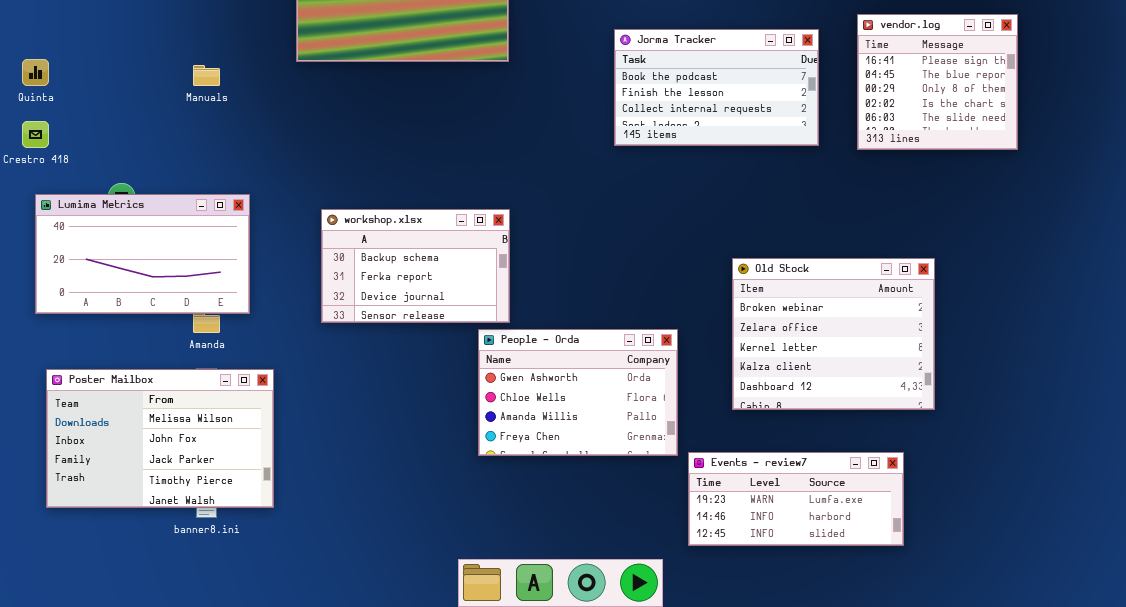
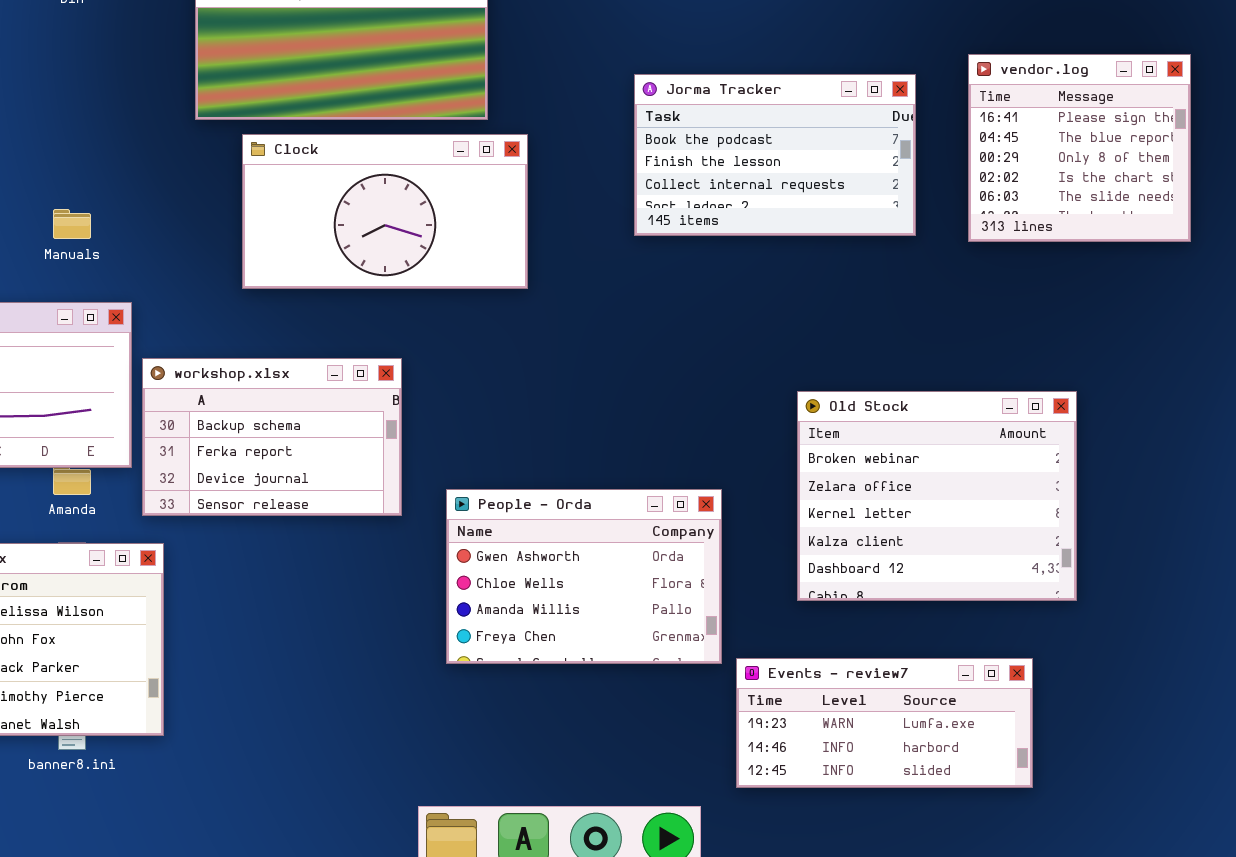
Manuals: [193,65,220,86] -> [53,209,91,239], moved
Clock: none -> [242,134,528,289], opened
workshop.xlsx: [321,209,510,323] -> [142,358,402,516], moved

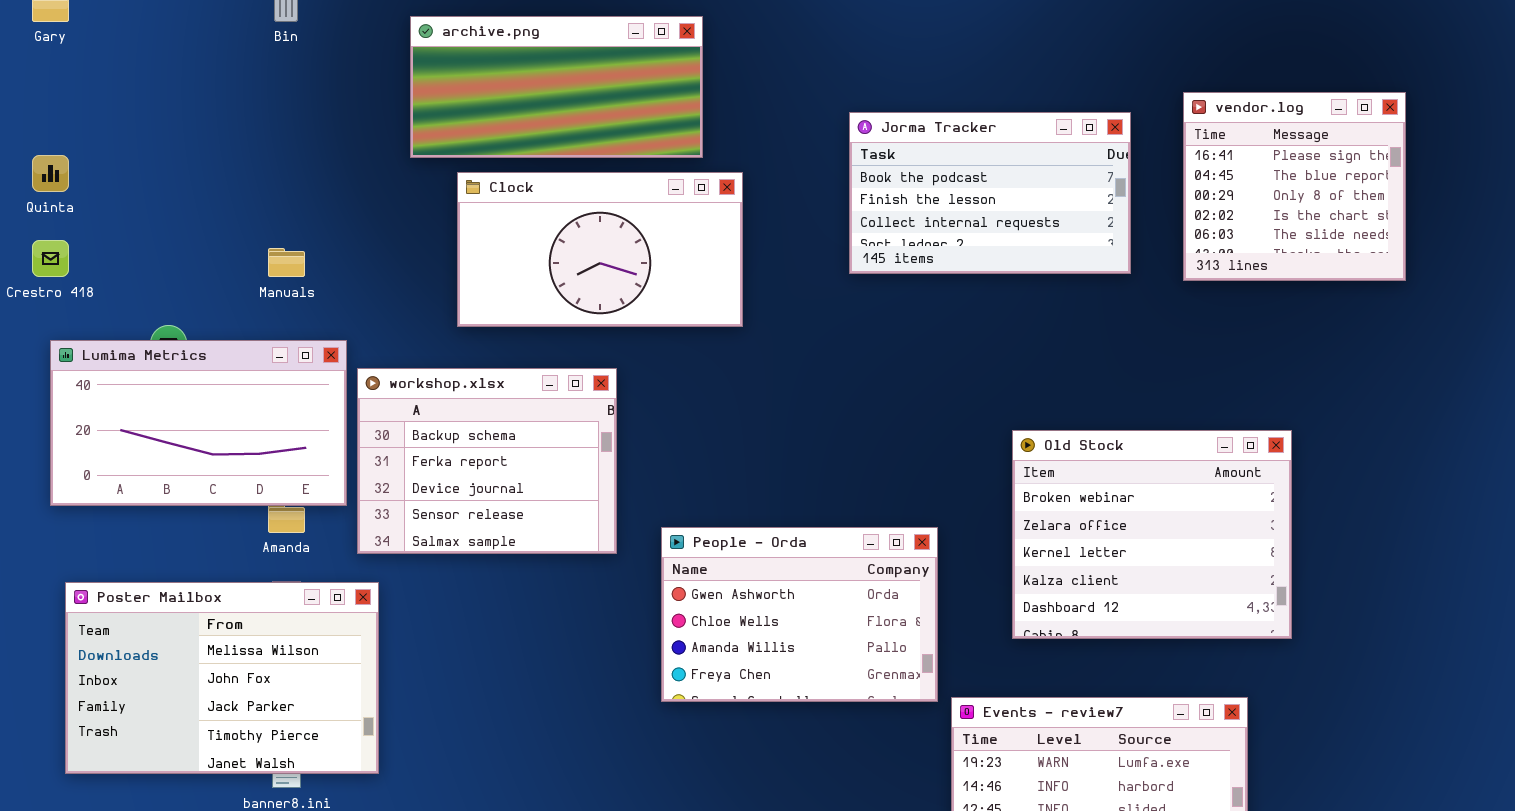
workshop.xlsx: [142,358,402,516] -> [357,368,617,554], resized

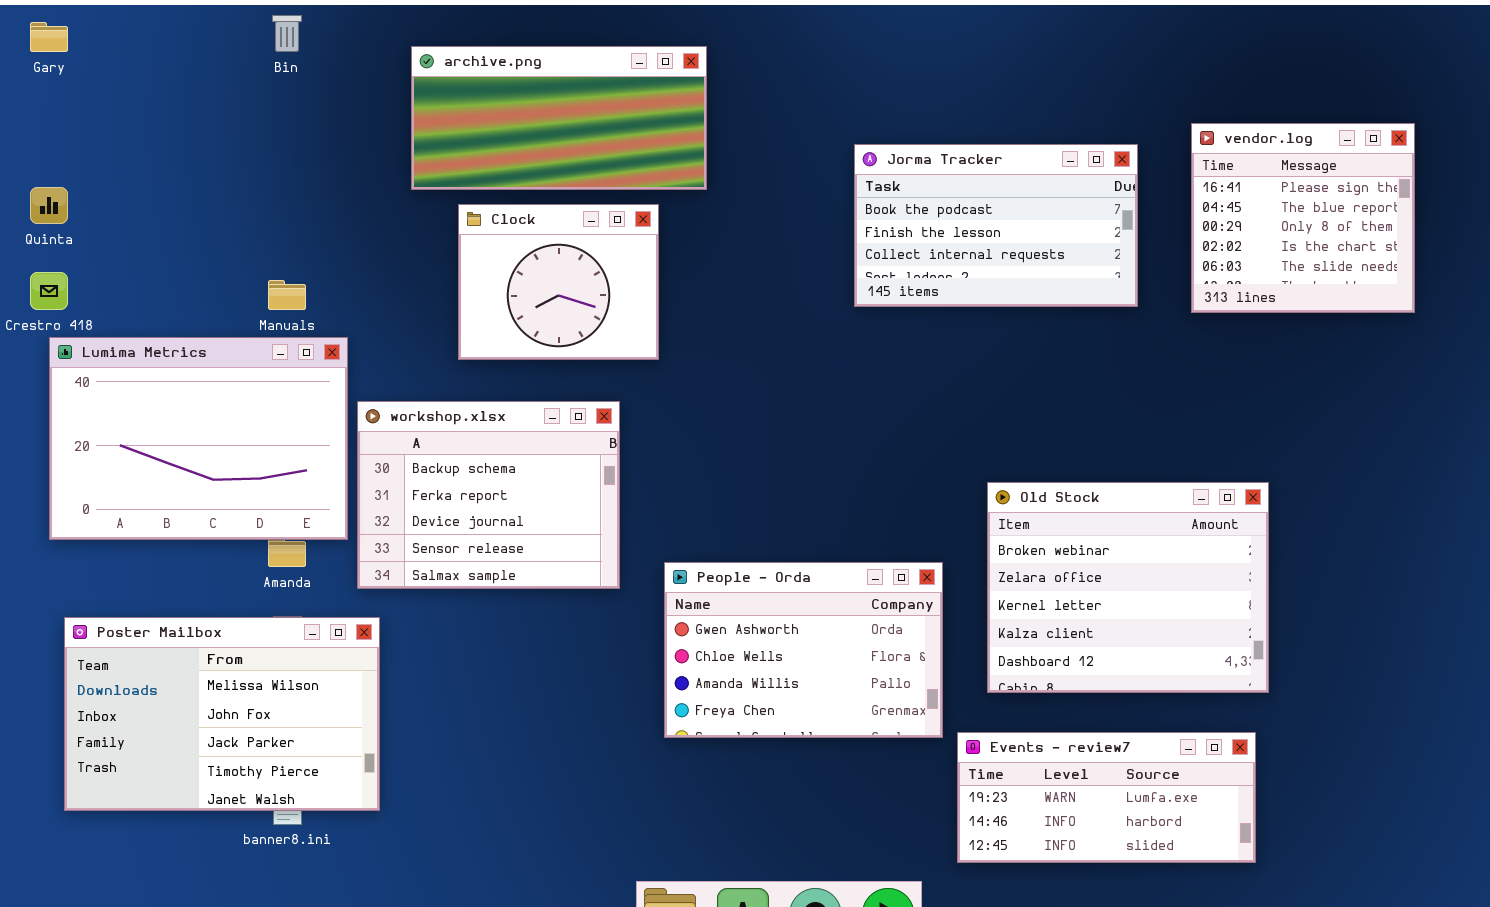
Clock: [457,172,743,327] -> [458,204,659,360], resized
Lumima Metrics: [50,340,347,506] -> [49,337,348,540], resized
Old Stock: [1012,430,1292,639] -> [987,482,1269,693], moved

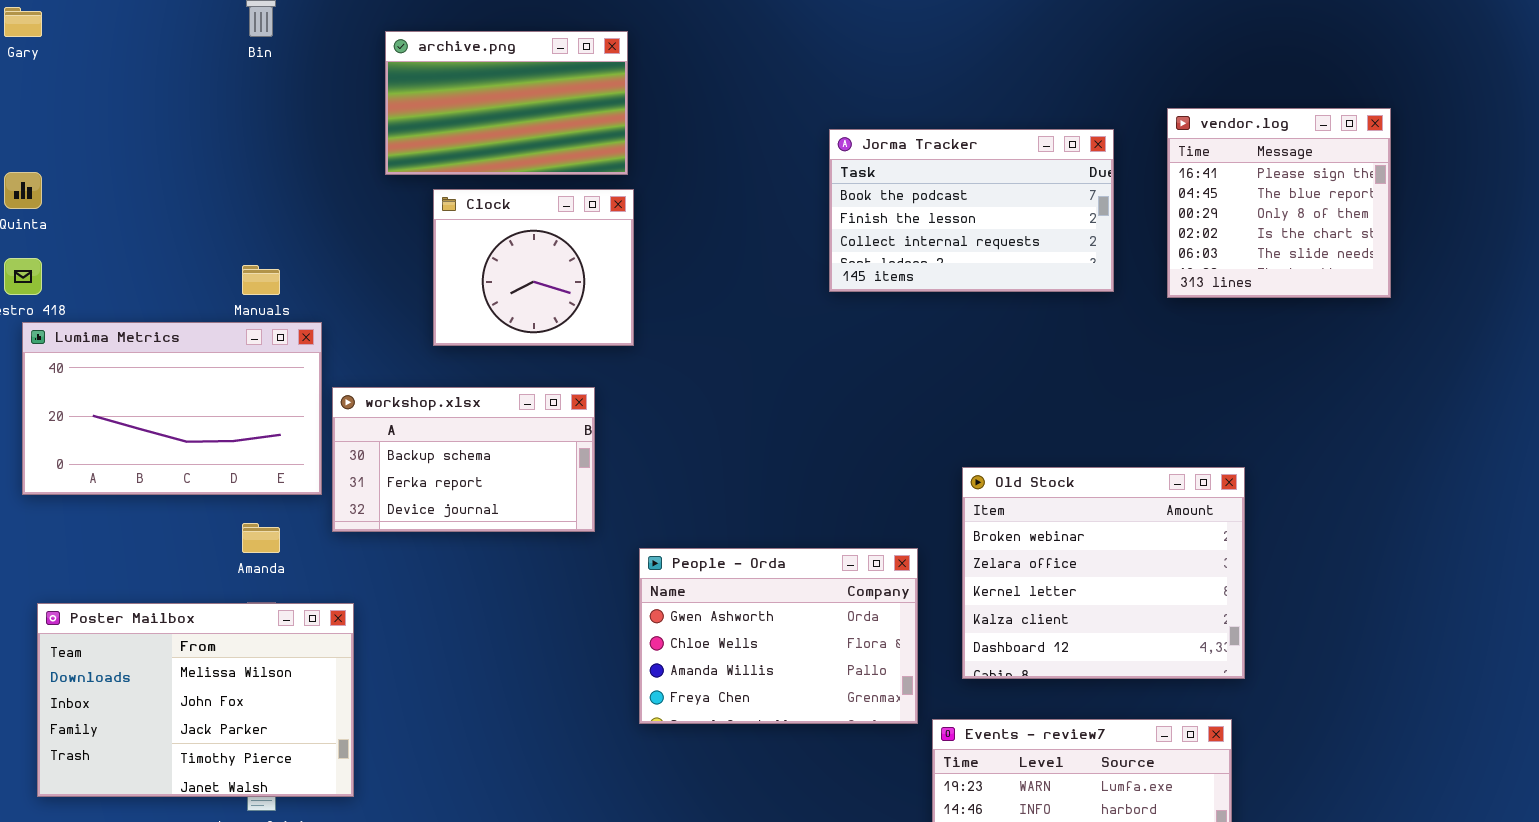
archive.png: [411,46,707,190] -> [385,31,628,175], resized
Lumima Metrics: [49,337,348,540] -> [22,322,322,495], resized
workshop.xlsx: [357,401,620,589] -> [332,387,595,532], resized

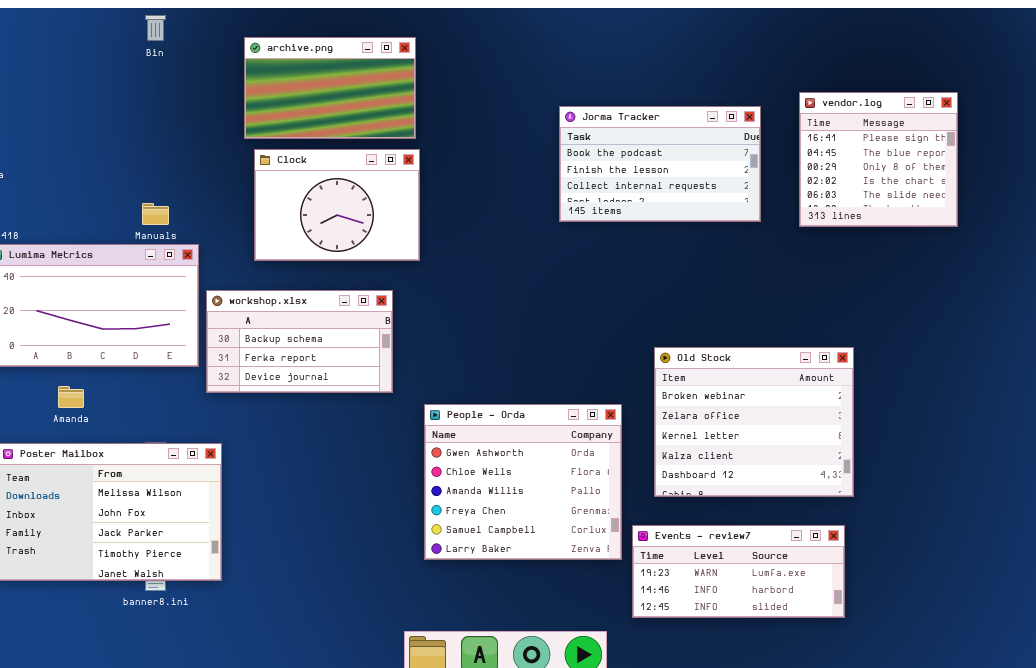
Clock: [433,189,634,346] -> [254,149,420,261], resized
Amanda: [242,523,280,553] -> [58,386,84,408], moved
People - Orda: [639,548,918,724] -> [424,404,622,560], resized

